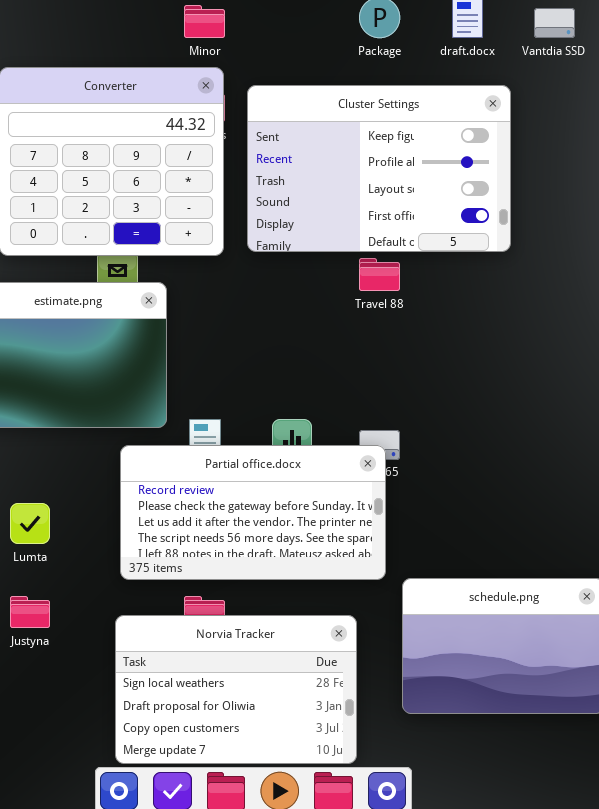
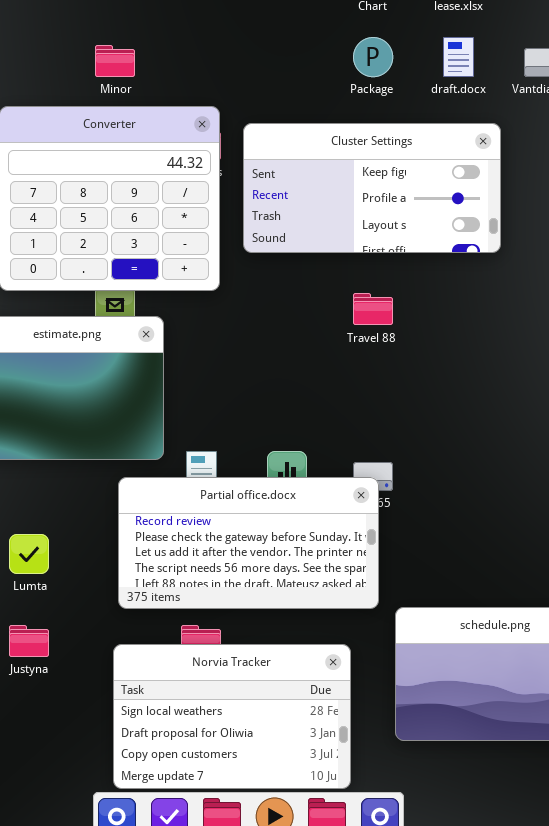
Minor: [184,5,225,38] -> [95,45,135,77], moved
Cluster Settings: [247,85,511,252] -> [243,123,501,253], resized

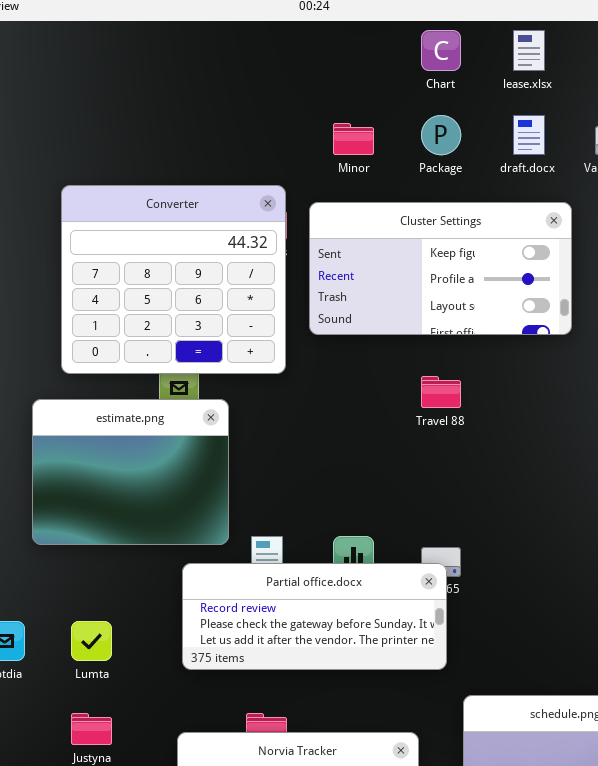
Minor: [95,45,135,77] -> [333,123,374,155], moved
Partial office.docx: [118,477,379,609] -> [182,563,447,670], resized

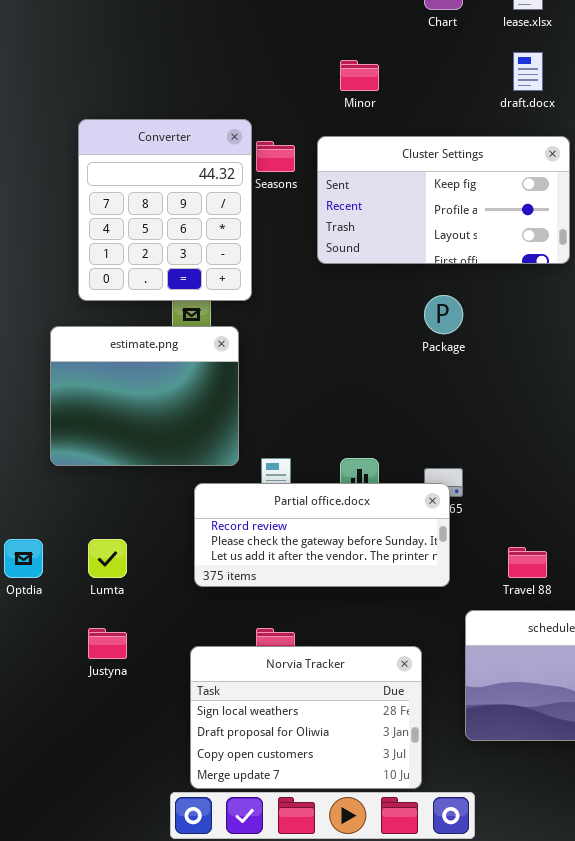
Package: [421,115,461,155] -> [424,295,463,334], moved
Converter: [61,185,286,374] -> [78,119,252,301], resized
Travel 88: [421,376,461,408] -> [508,547,547,578], moved

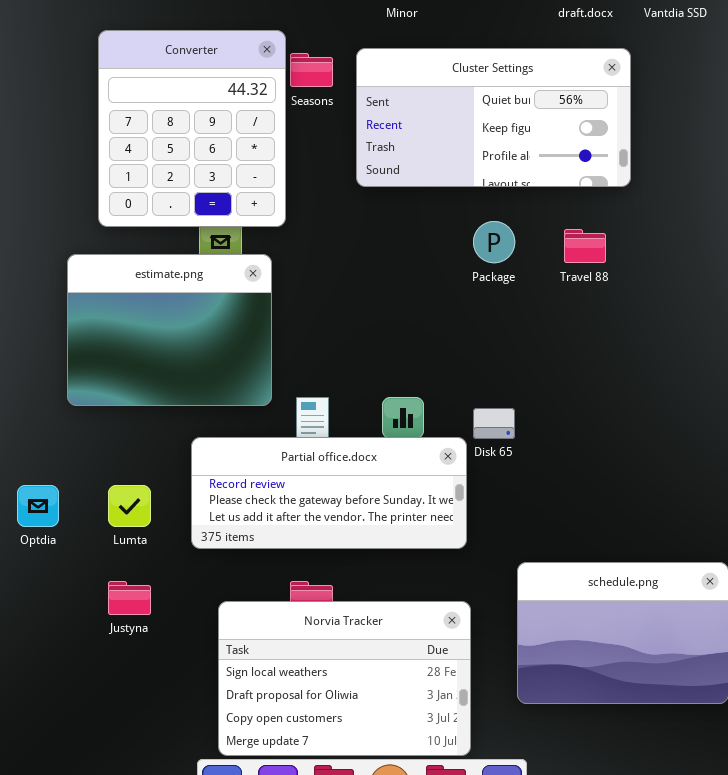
Cluster Settings: [317,136,570,264] -> [356,48,631,187], scrolled up 1 row
Partial office.docx: [194,483,450,587] -> [191,437,467,549], moved
Travel 88: [508,547,547,578] -> [564,229,606,263], moved

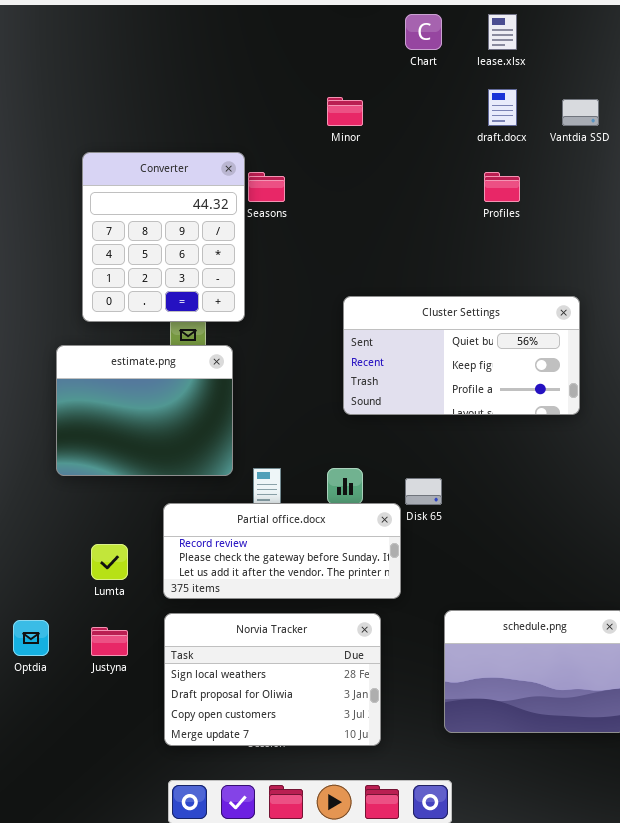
Cluster Settings: [356,48,631,187] -> [343,296,580,415], moved
Optdia: [17,485,59,527] -> [13,620,49,656], moved
Norvia Tracker: [218,601,471,756] -> [164,613,381,746], moved

